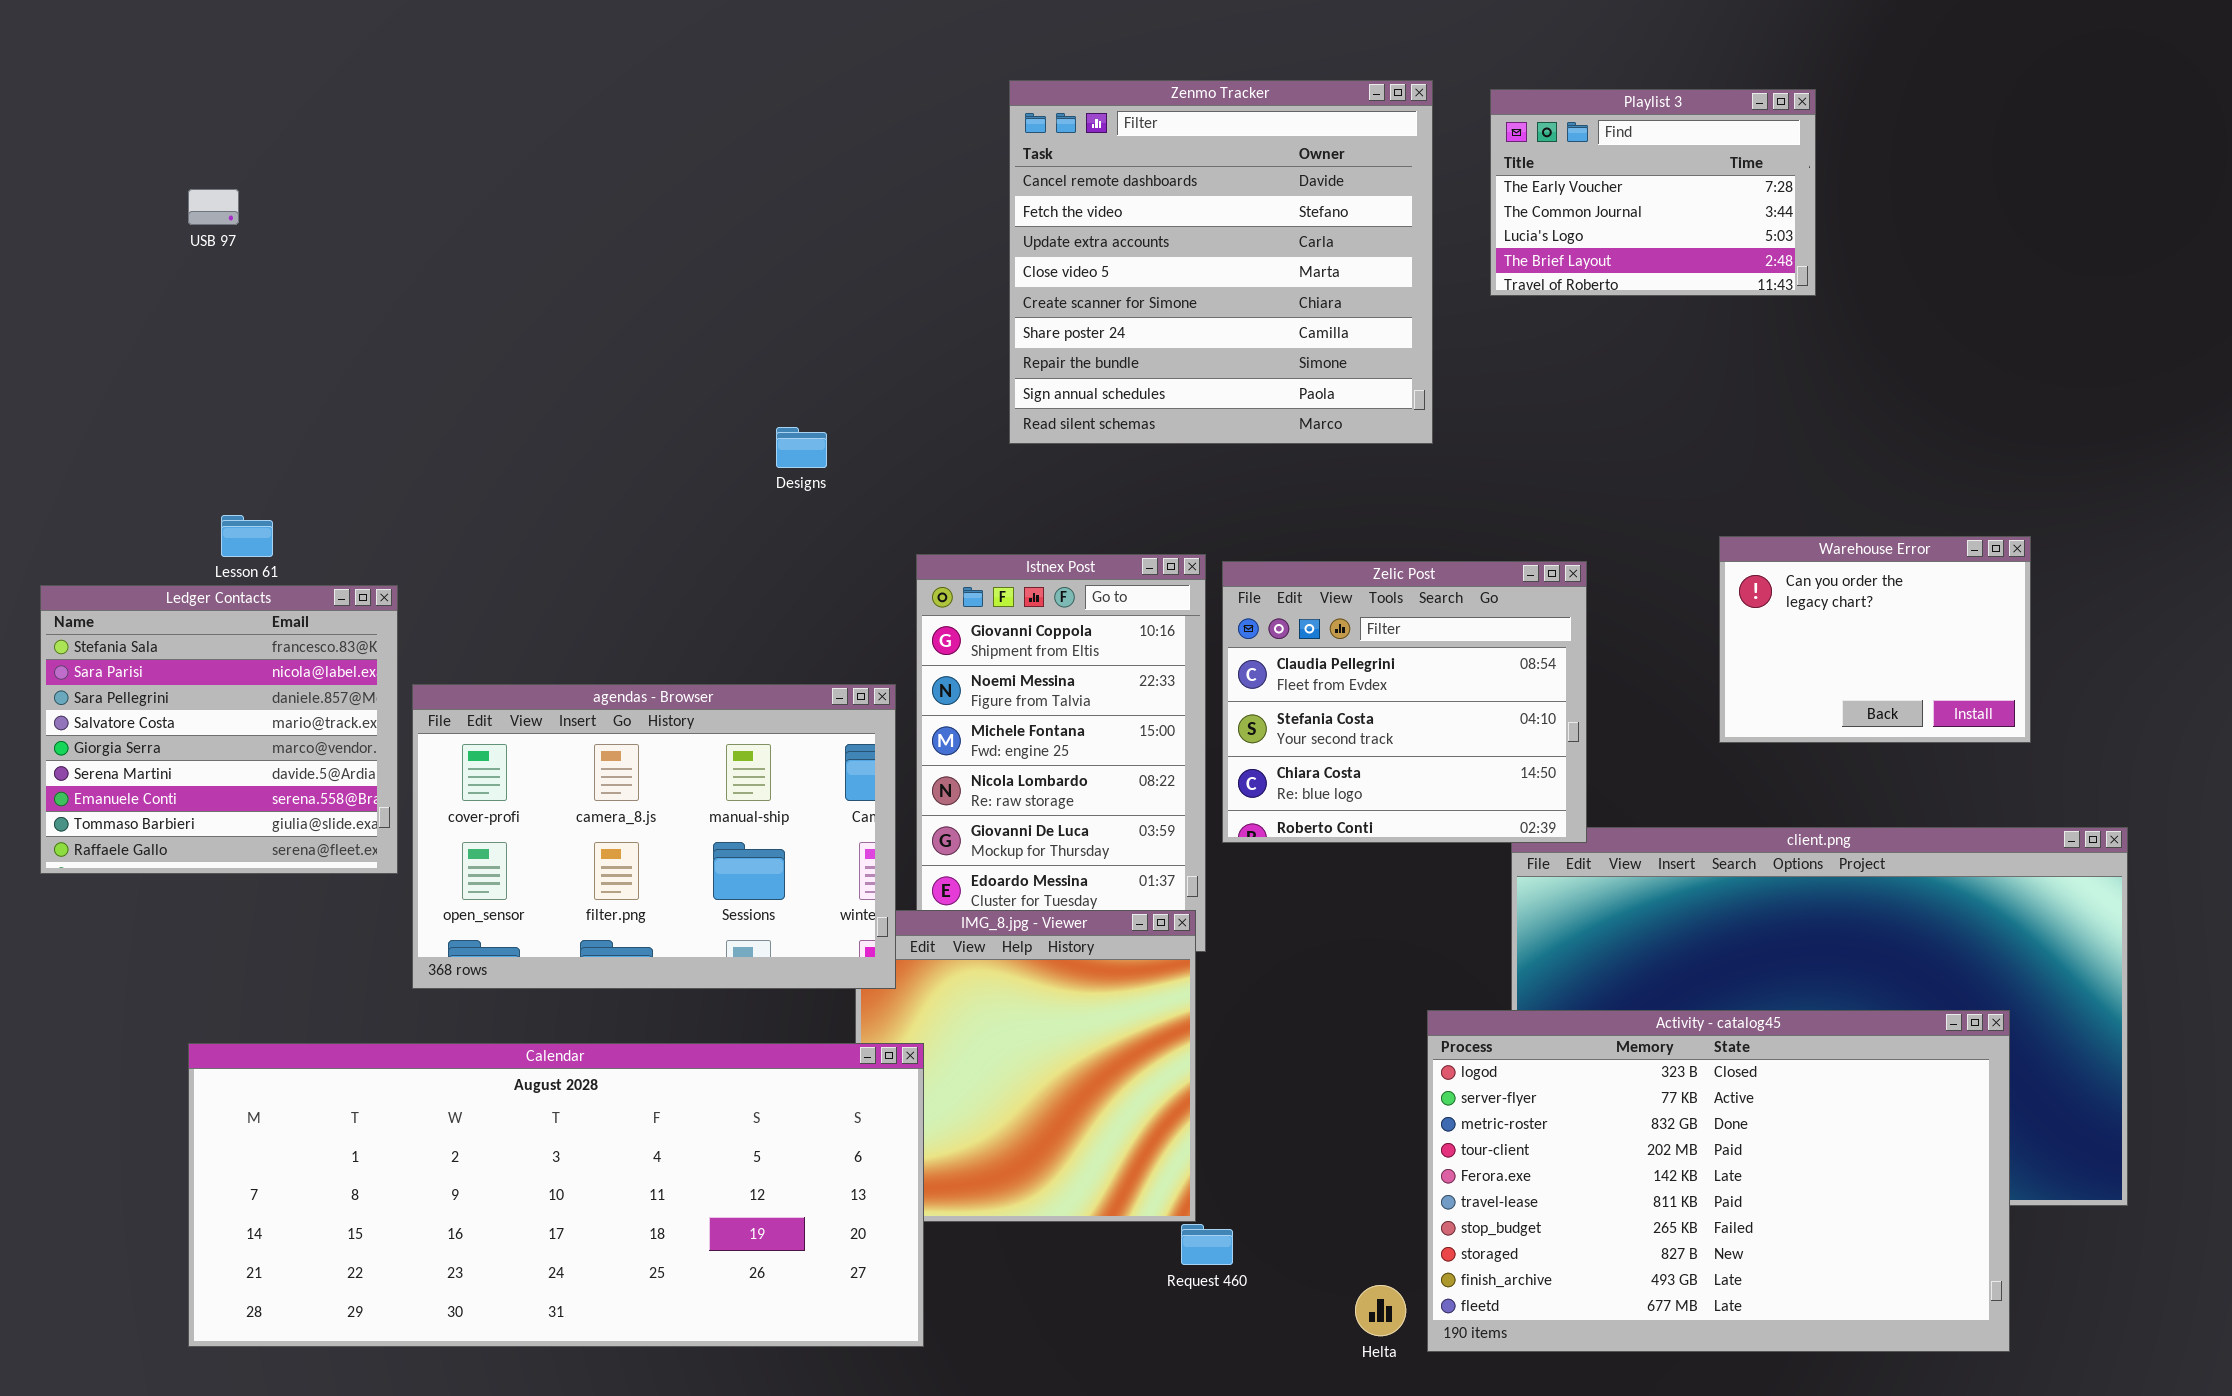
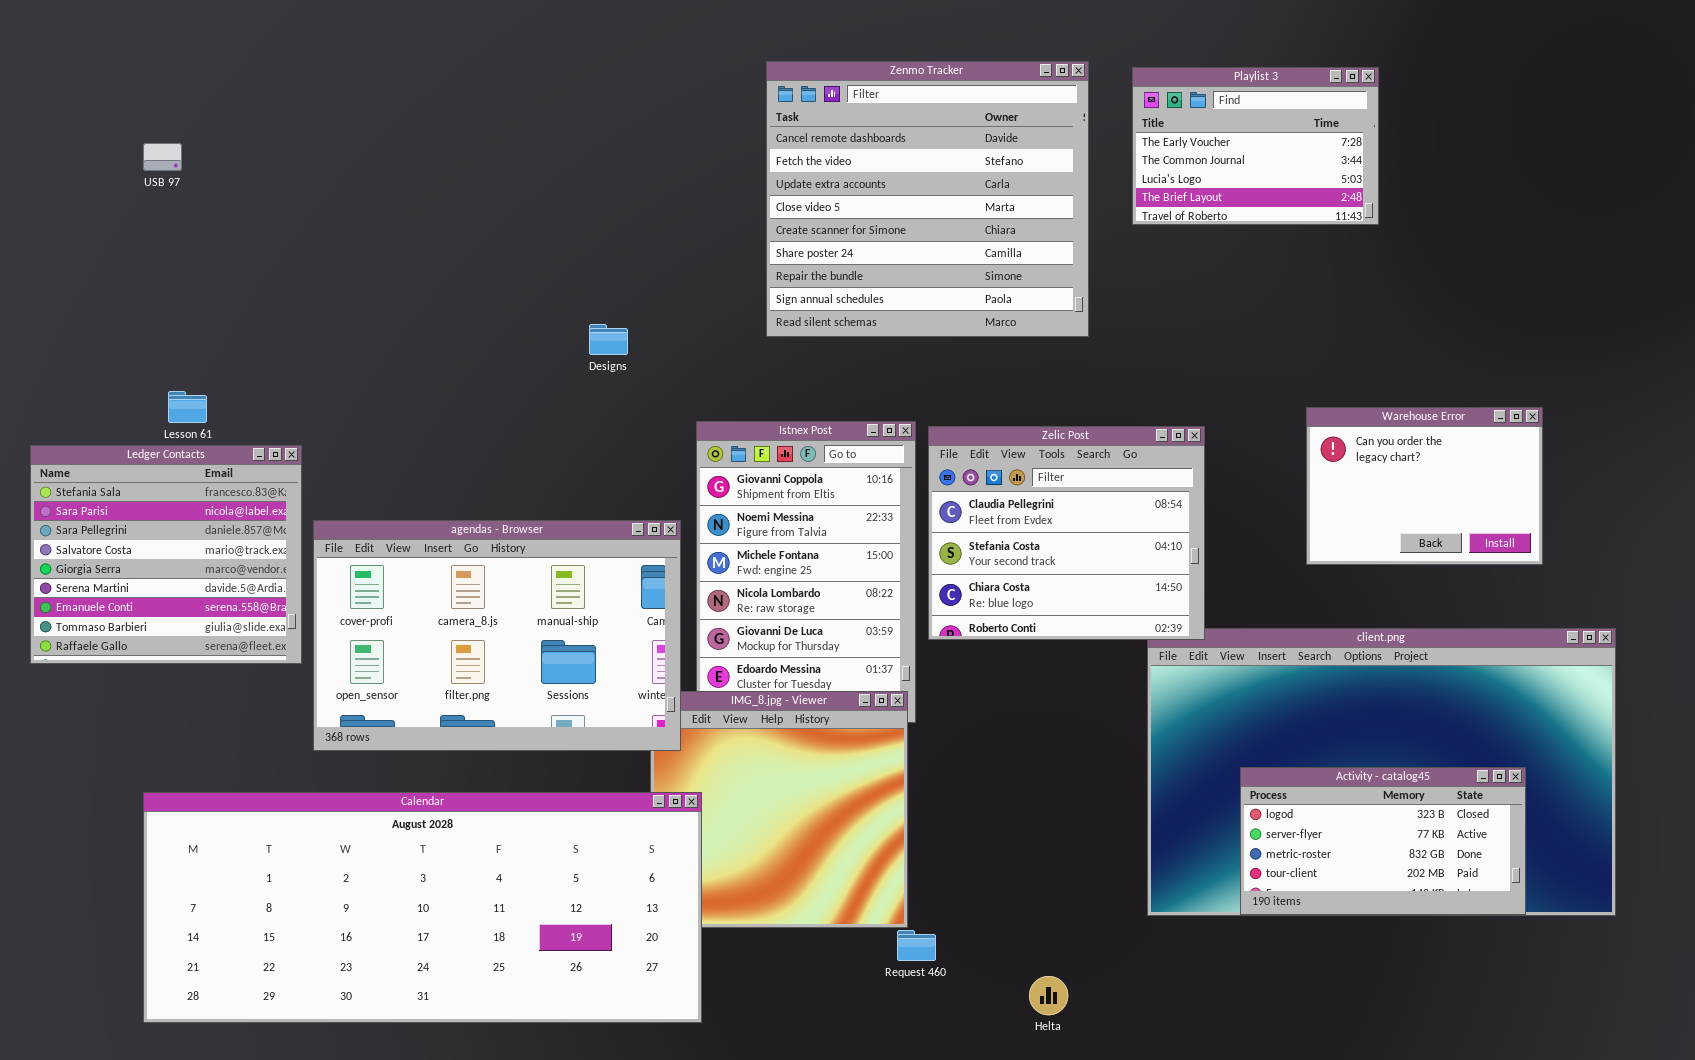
Activity - catalog45: [1427,1010,2010,1352] -> [1240,767,1526,915], resized

